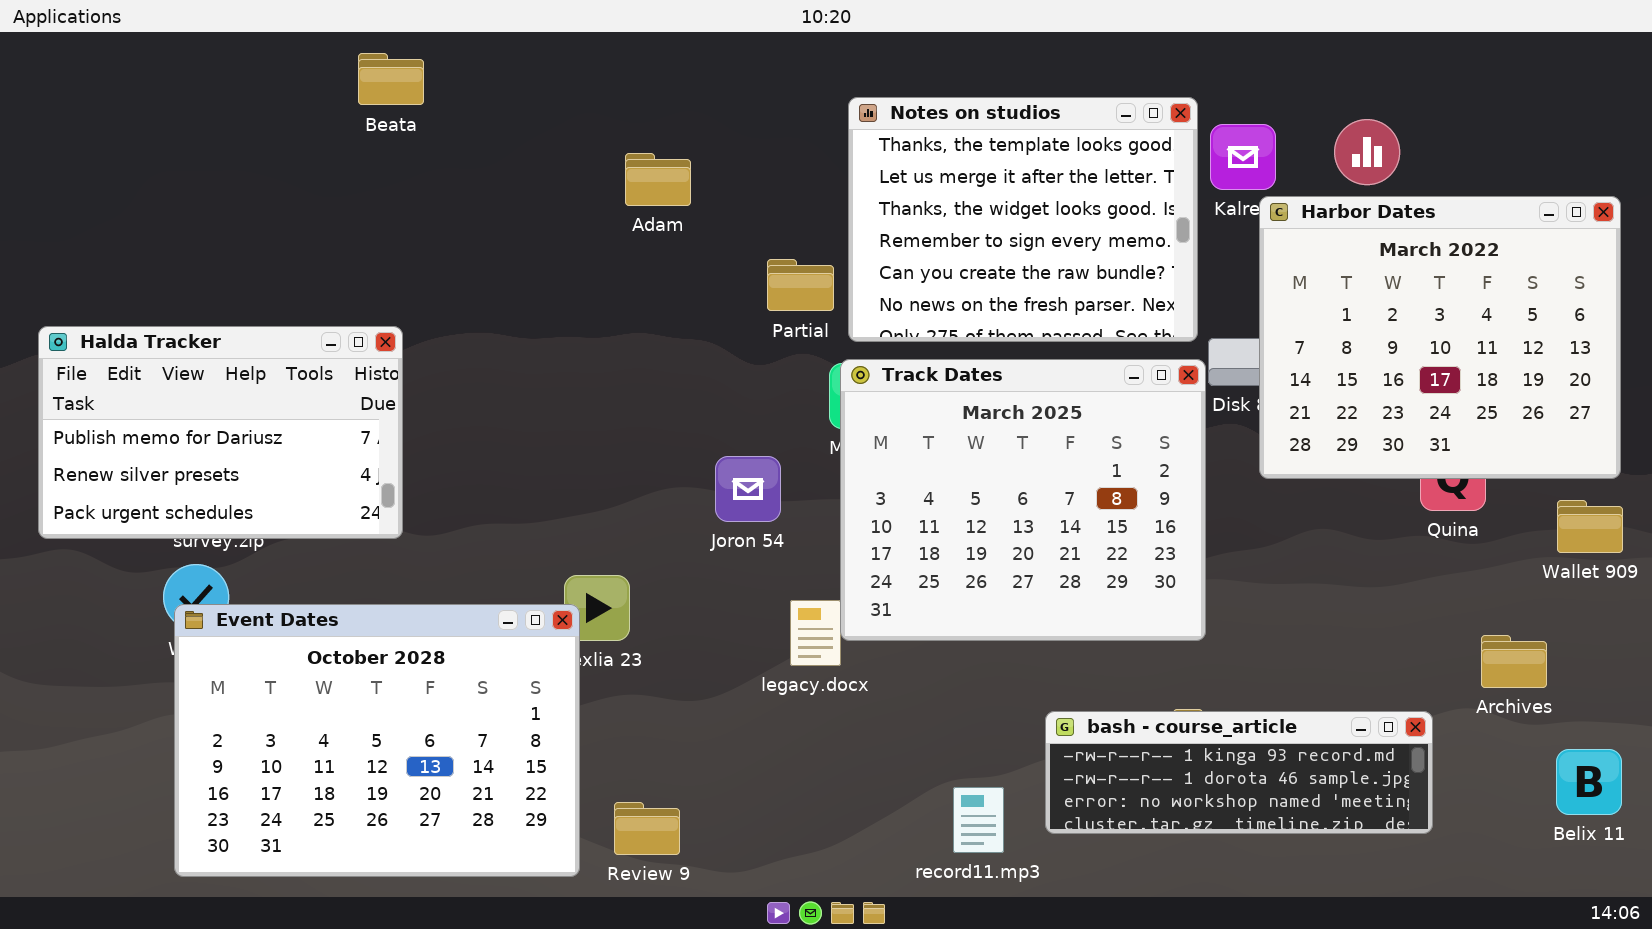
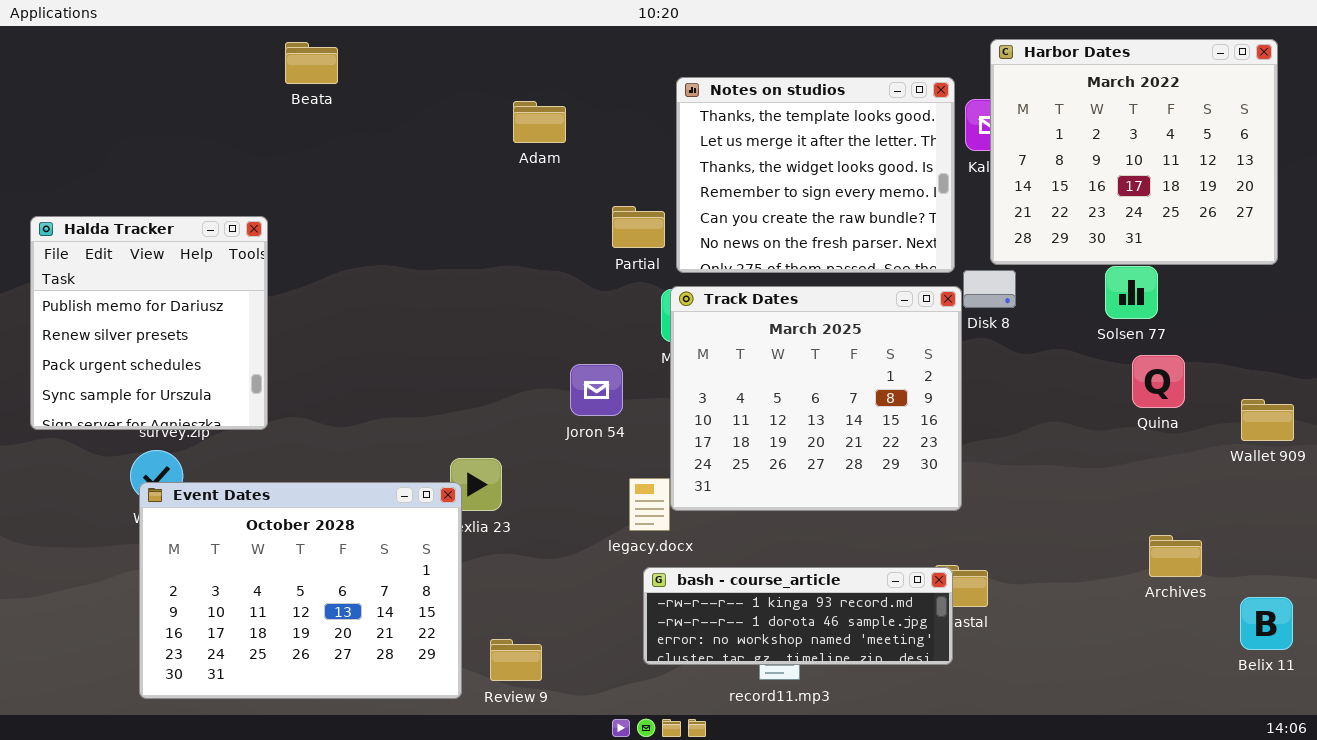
Adam: [625,153,691,206] -> [513,101,566,143], moved
Harbor Dates: [1259,196,1621,479] -> [990,39,1278,265], moved
Halda Tracker: [38,326,403,539] -> [30,216,268,430], resized
Archives: [1481,635,1547,688] -> [1149,535,1202,577], moved
bash - course_article: [1045,711,1433,834] -> [643,567,953,665], moved

